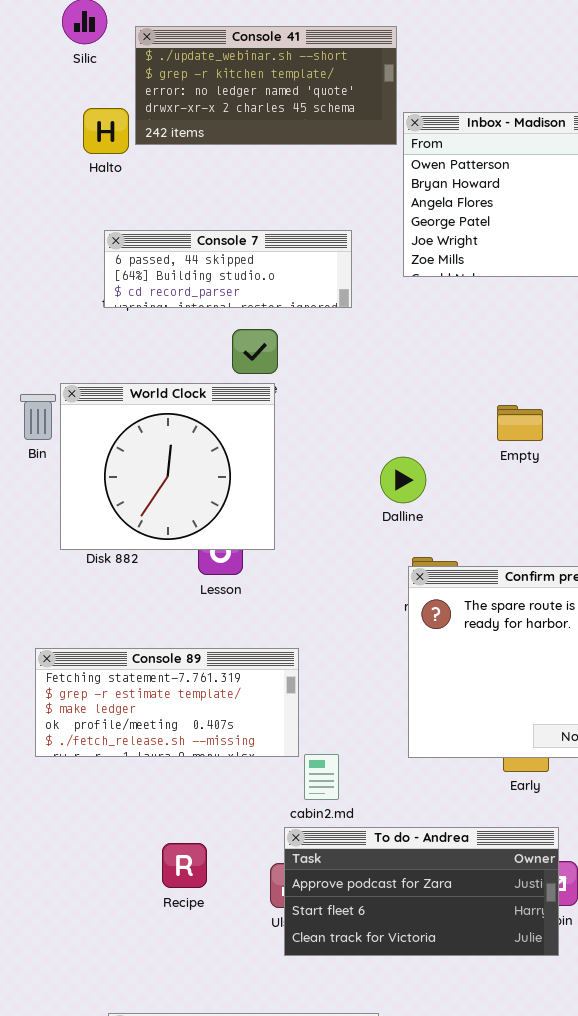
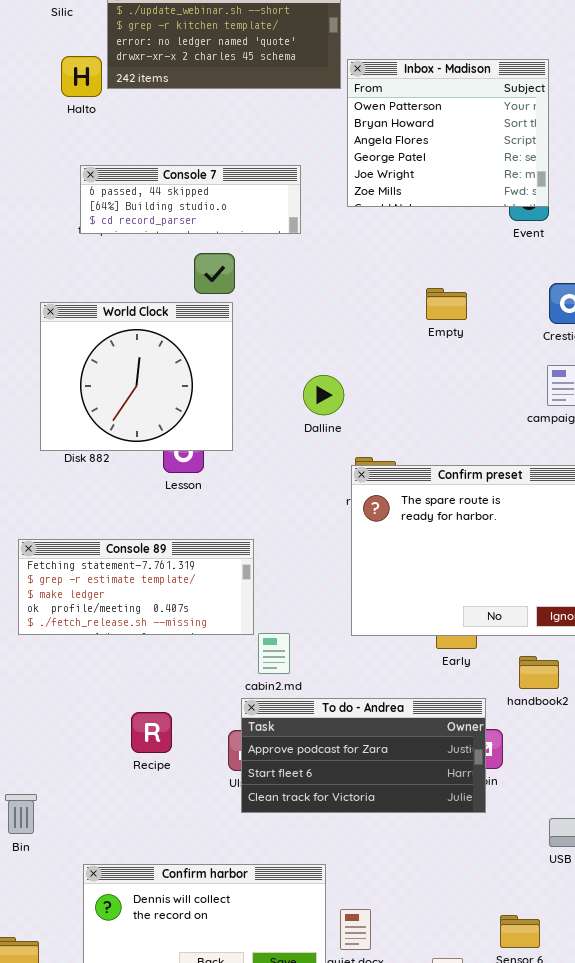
Bin: [20,394,56,440] -> [5,794,37,834], moved
Empty: [497,405,543,441] -> [426,288,467,320], moved
Dalline: [380,457,426,503] -> [303,375,344,415], moved

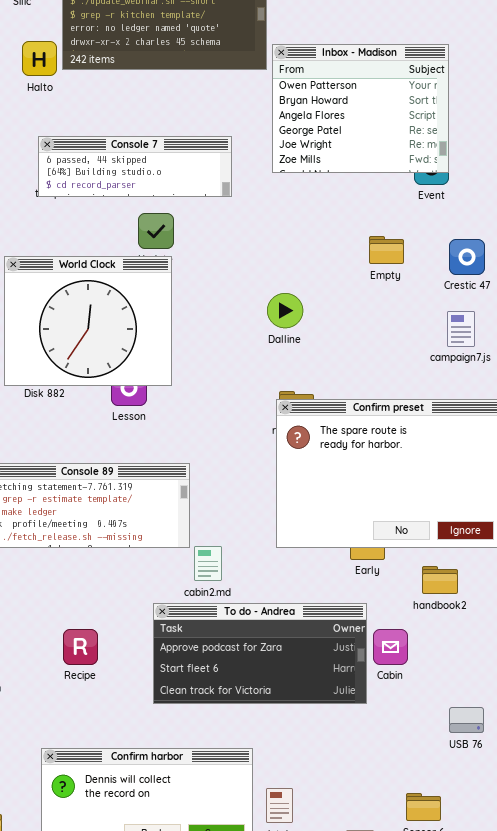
Empty: [426,288,467,320] -> [369,236,404,264], moved
Dalline: [303,375,344,415] -> [267,293,303,328], moved
To do - Andrea: [241,698,486,813] -> [153,603,367,704], moved
Recipe: [131,712,172,753] -> [63,629,98,665], moved

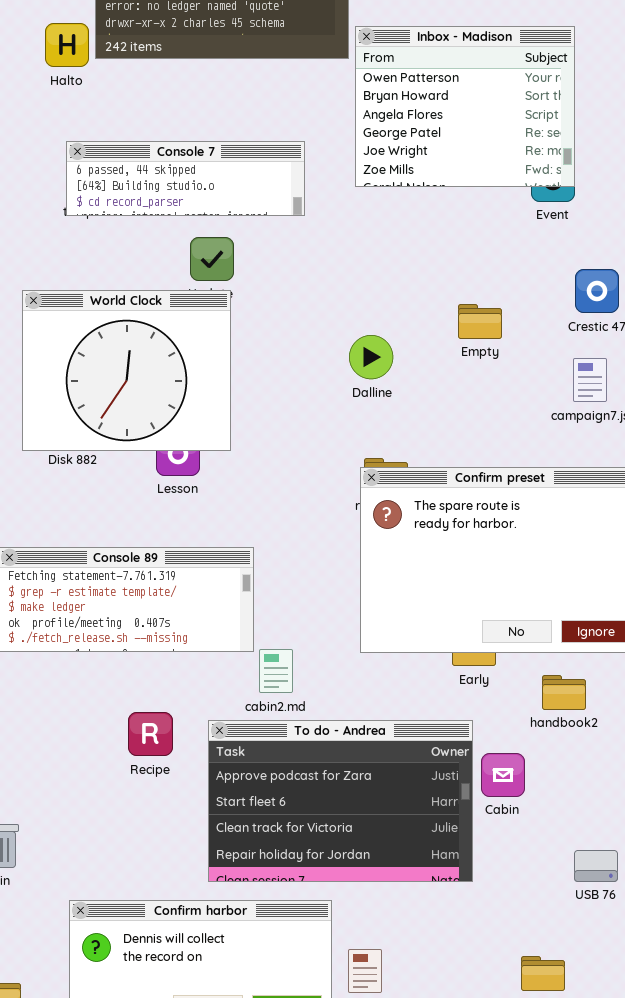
Empty: [369,236,404,264] -> [458,304,502,339], moved
To do - Andrea: [153,603,367,704] -> [208,720,473,882], resized
Recipe: [63,629,98,665] -> [128,712,173,756], moved

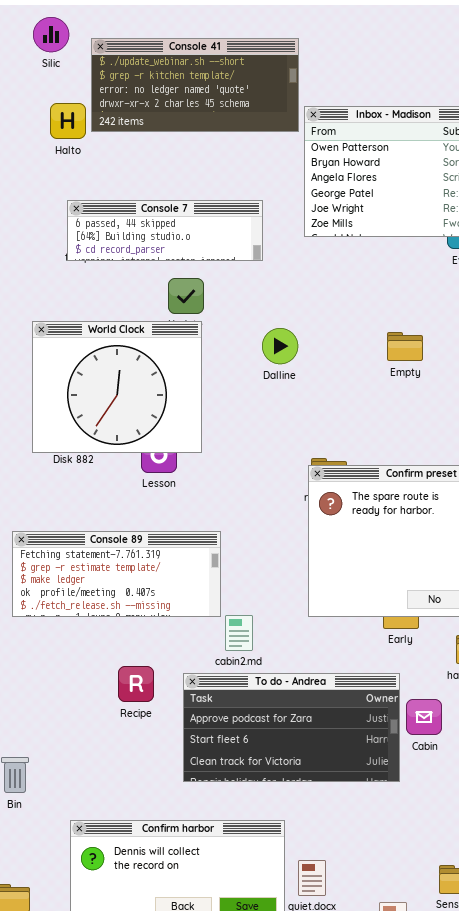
Dalline: [349,335,393,379] -> [262,328,298,364], moved
To do - Andrea: [208,720,473,882] -> [183,673,400,782], resized

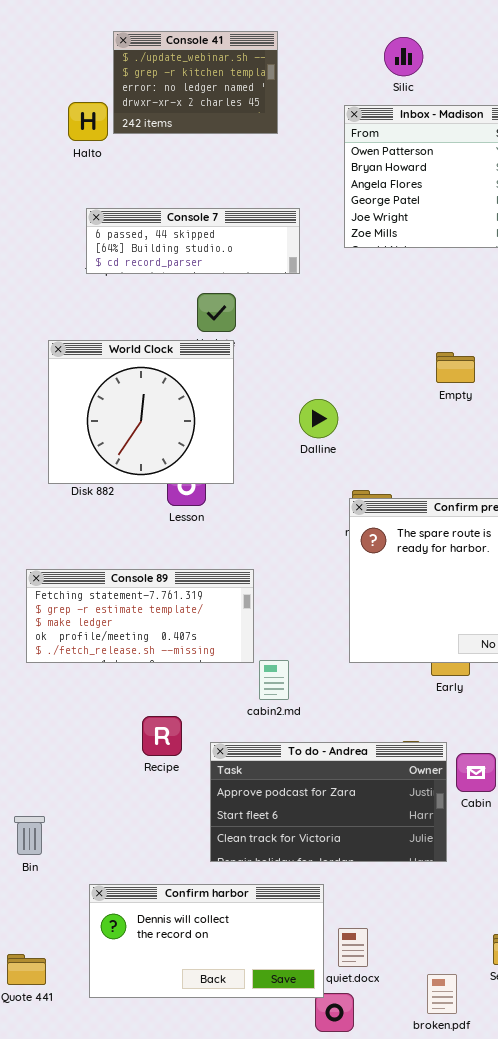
Silic: [33,17,69,52] -> [384,37,423,76], moved
Console 41: [91,38,299,132] -> [113,31,278,134], resized
Dalline: [262,328,298,364] -> [299,399,338,438], moved
To do - Andrea: [183,673,400,782] -> [210,742,447,862], moved

